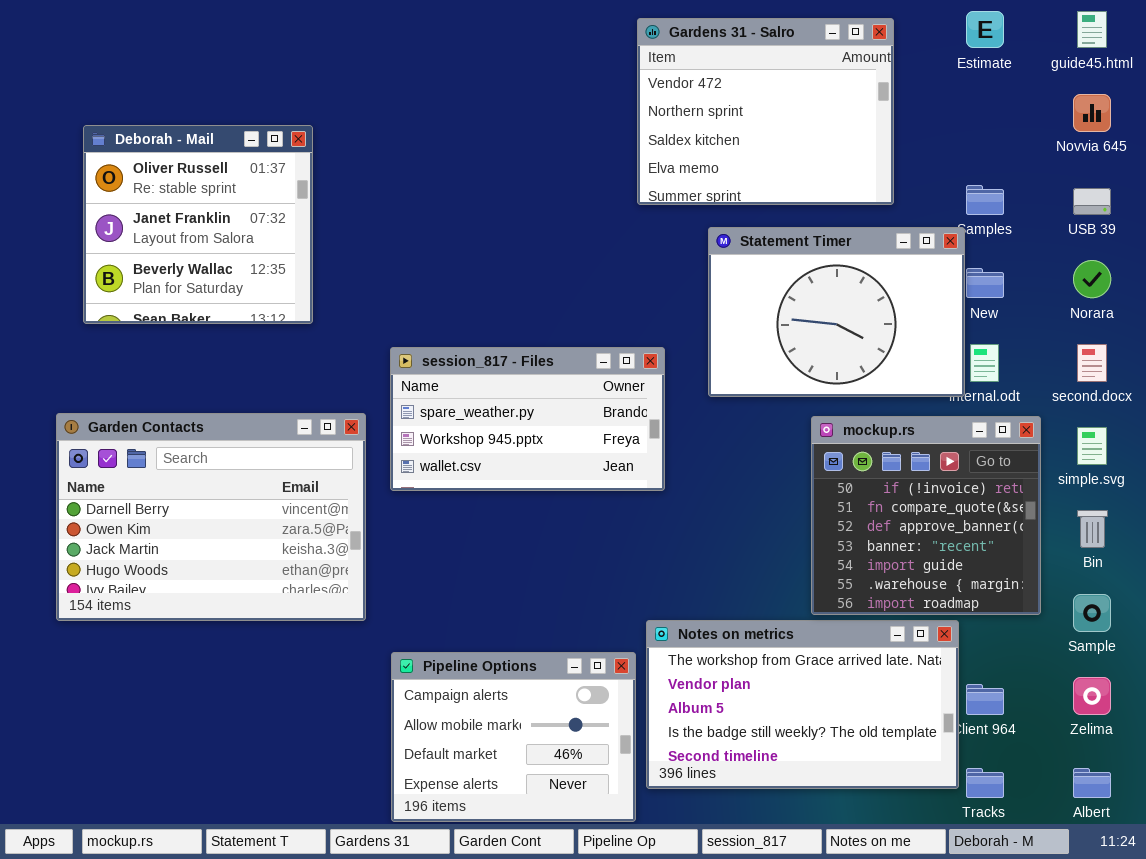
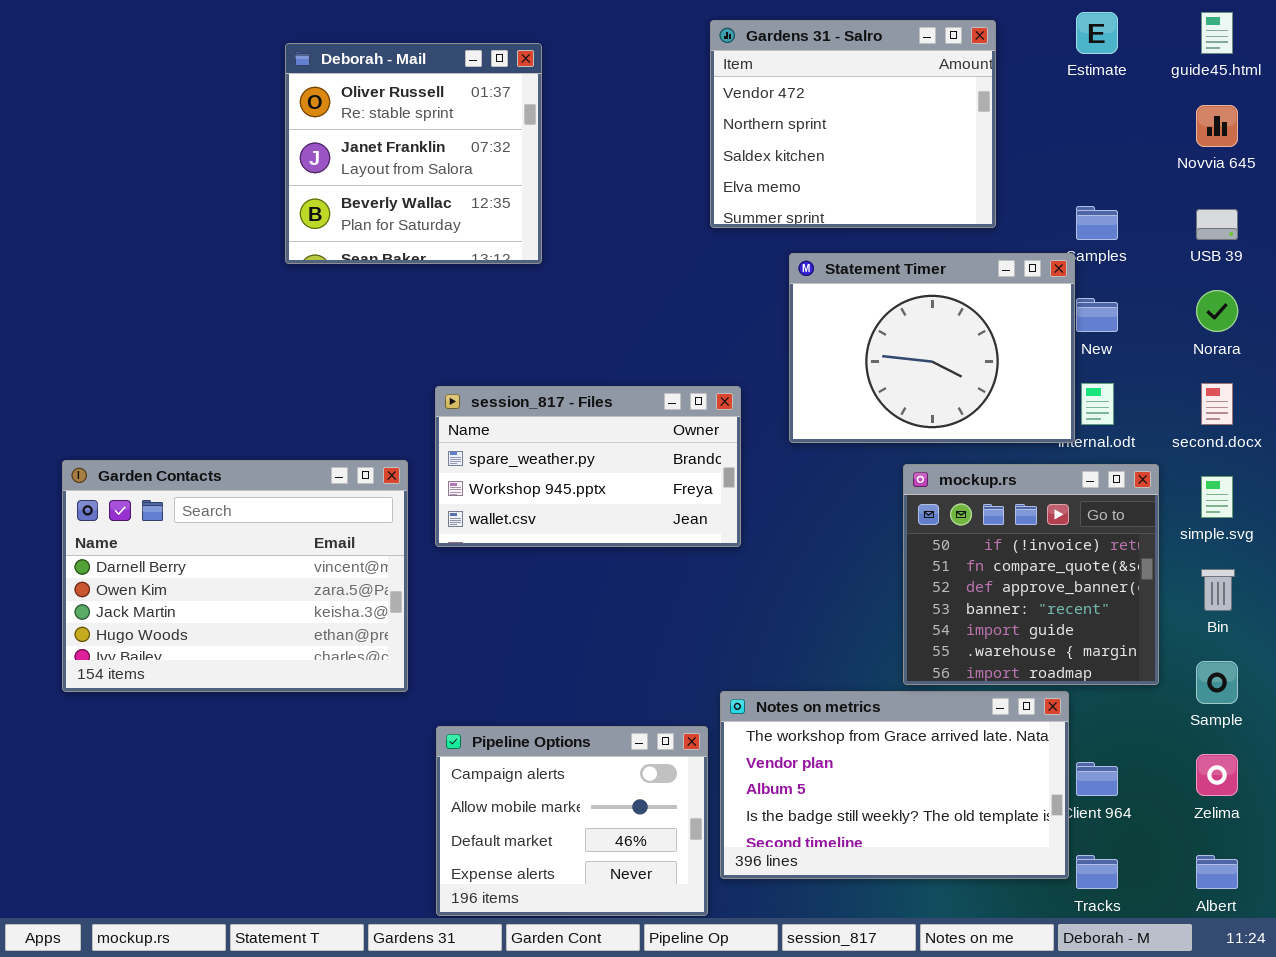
Deborah - Mail: [83,125,313,324] -> [285,43,542,264], moved

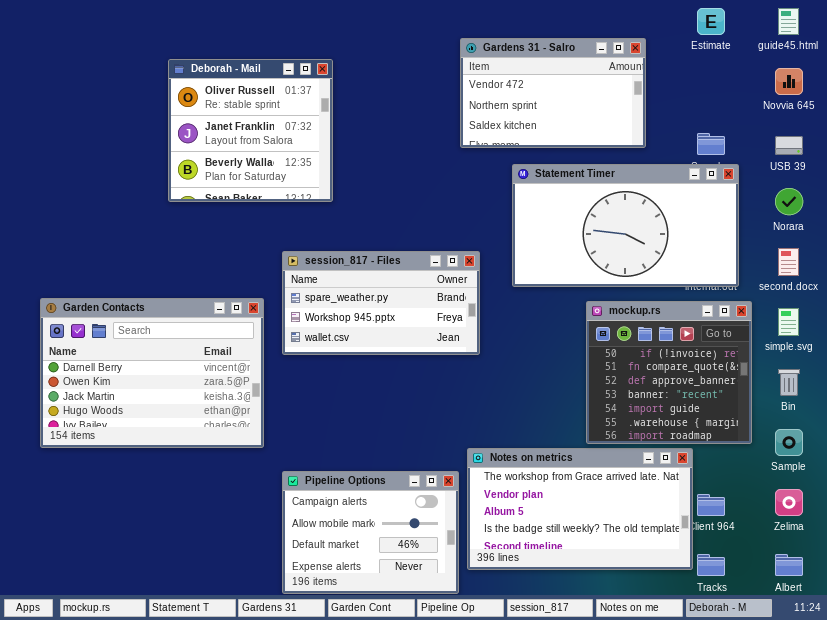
Gardens 31 - Salro: [710,20,996,228] -> [460,38,646,148], resized
Deborah - Mail: [285,43,542,264] -> [168,59,333,202], moved
Statement Timer: [789,253,1075,443] -> [512,164,739,287], resized

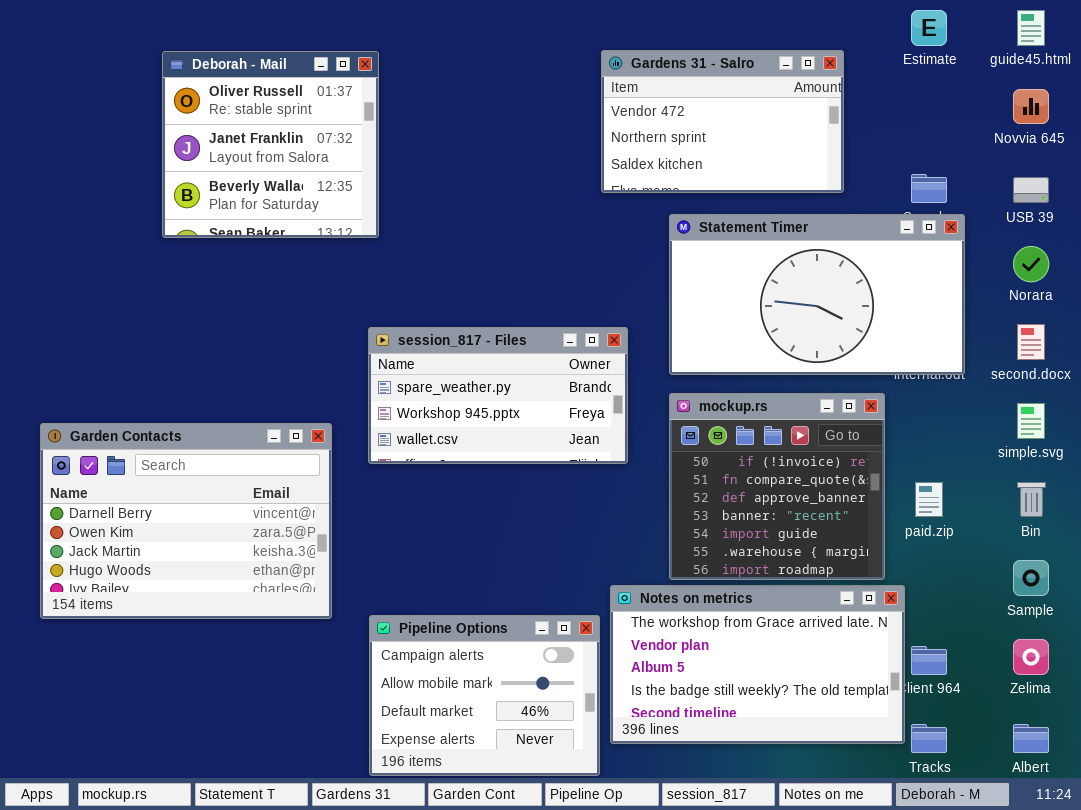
Deborah - Mail: [168,59,333,202] -> [162,51,379,238], moved
Garden Contacts: [40,298,264,448] -> [40,423,332,619], moved
mockup.rs: [586,301,752,444] -> [669,393,885,580], moved

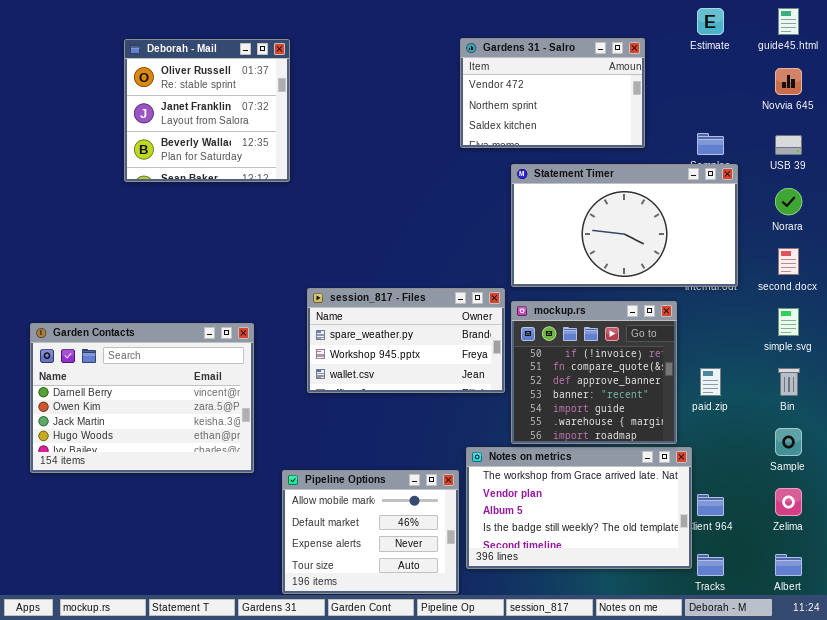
session_817 - Files: [368,327,628,464] -> [307,288,505,393], moved
Pipeline Options: [369,615,600,776] -> [282,470,459,594], scrolled down 1 row

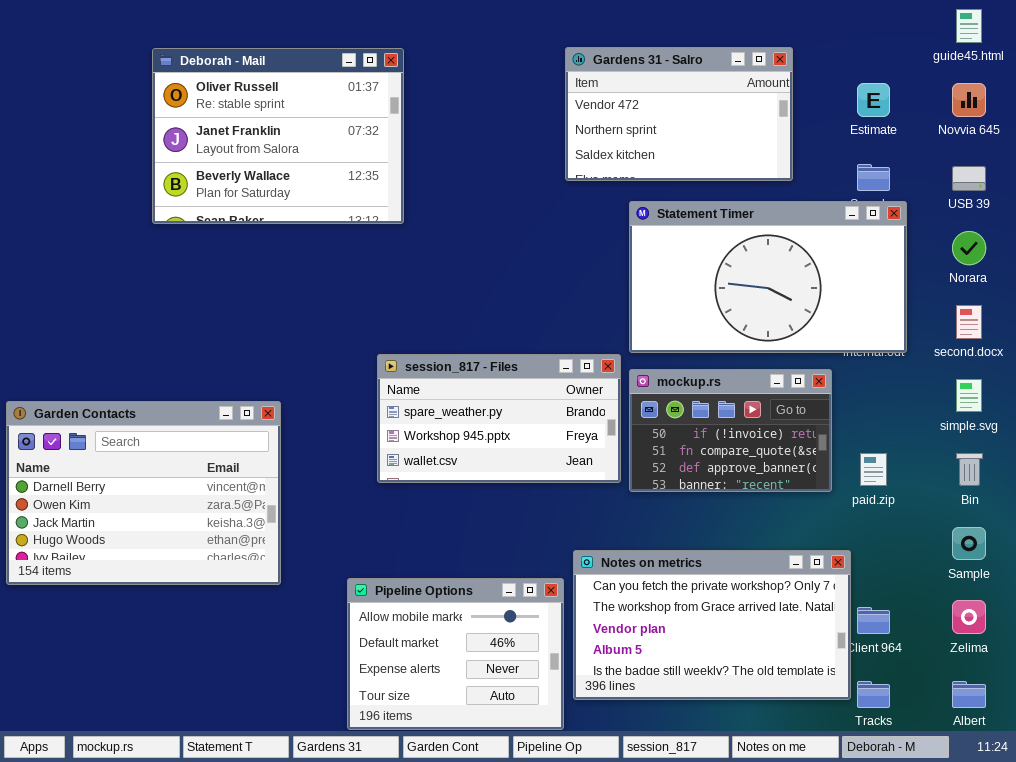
Estimate: [697,8,724,35] -> [857,83,890,117], moved
Deborah - Mail: [124,39,290,182] -> [152,48,404,224], resized
mockup.rs: [511,301,677,444] -> [629,369,832,492], resized
Garden Contacts: [30,323,254,473] -> [6,401,281,585], moved
Notes on metrics: [466,447,692,569] -> [573,550,851,700], scrolled up 1 row

